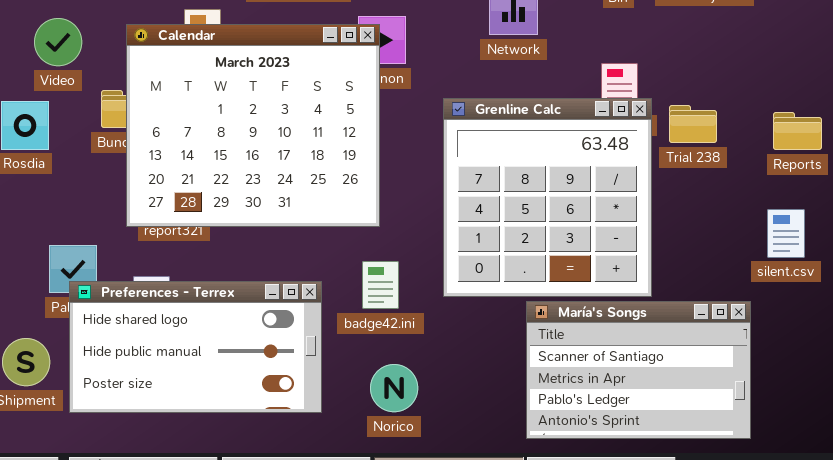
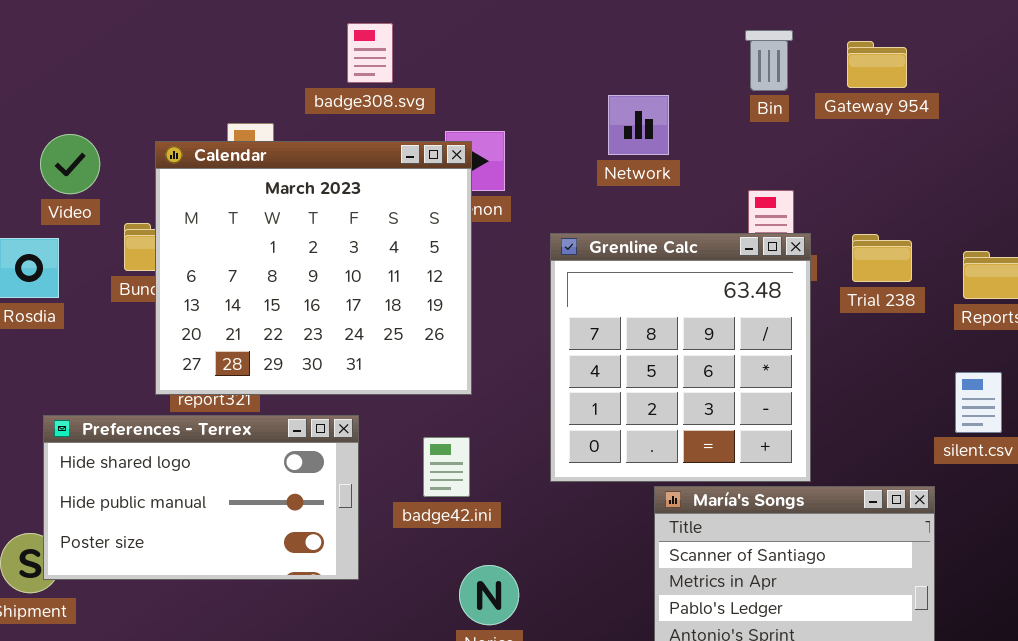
Trial 238: [669,105,717,143] -> [852,234,912,282], moved
badge42.ini: [362,261,399,309] -> [423,437,470,497], moved
Preferences - Terrex: [69,281,322,413] -> [43,415,359,580], moved

